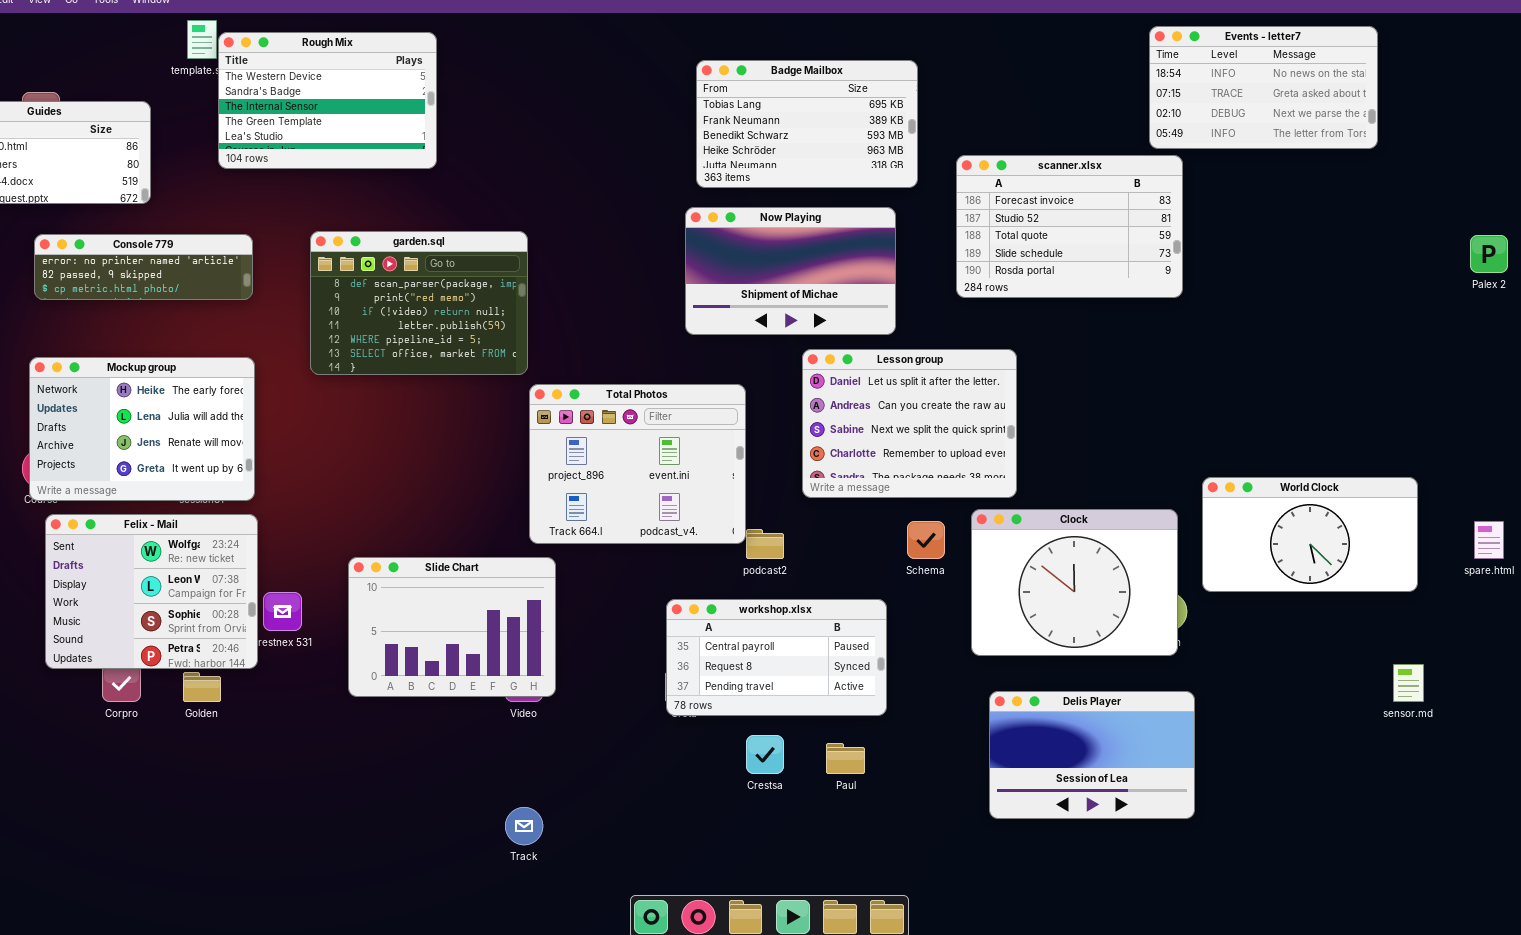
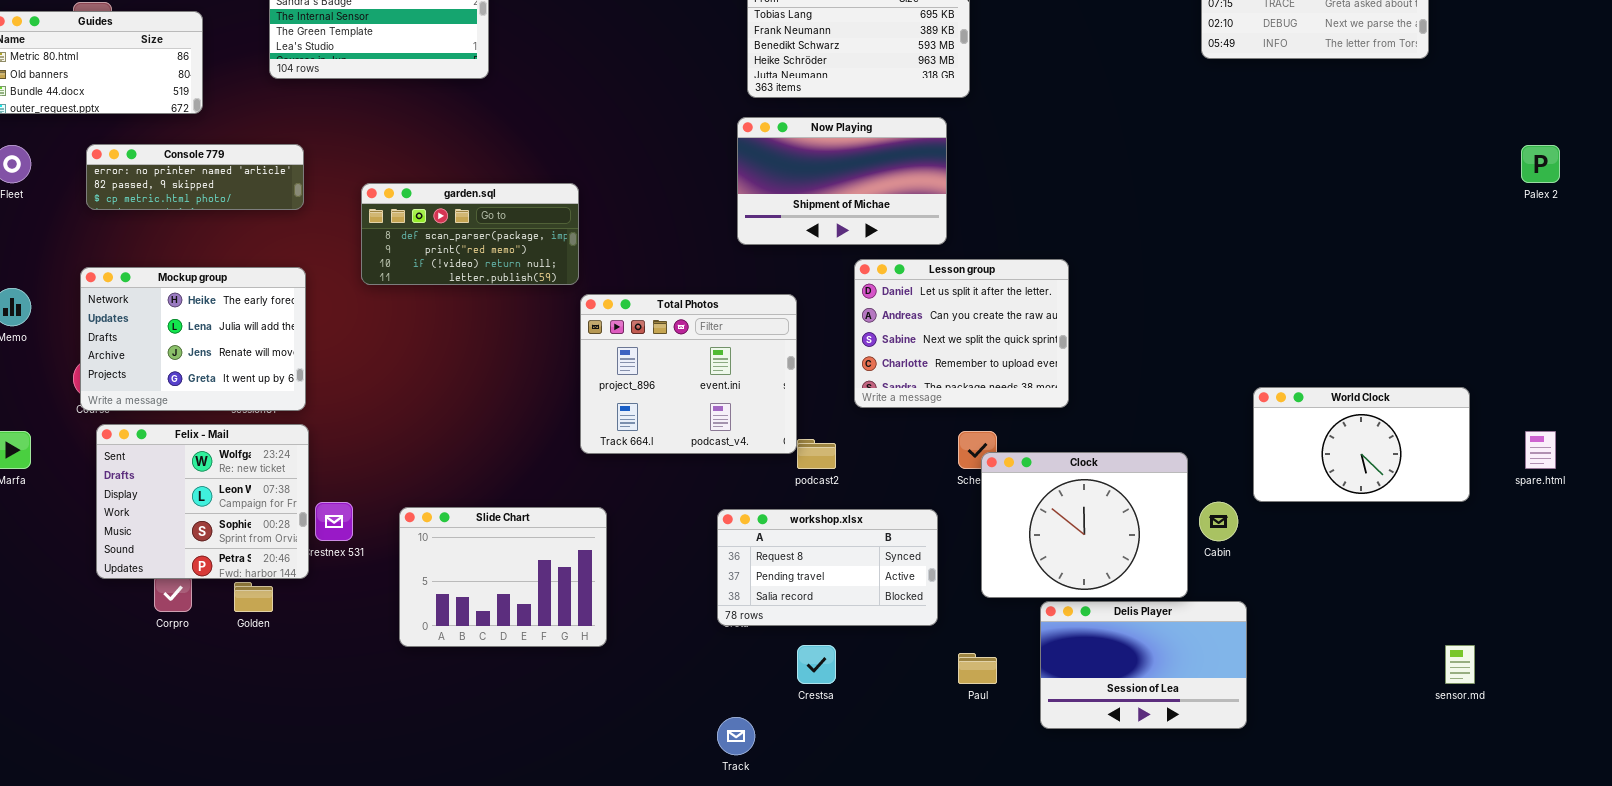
scanner.xlsx: [956,155,1183,298] -> none, closed
garden.sql: [310,231,528,375] -> [361,183,579,285], resized
Clock: [971,509,1178,656] -> [981,452,1188,598], moved
Slide Chart: [348,557,556,697] -> [399,507,607,647], moved
workshop.xlsx: [666,599,887,716] -> [717,509,938,626], scrolled down 1 row
sensor.md: [1393,664,1424,702] -> [1445,645,1475,684], moved
Paul: [826,743,865,774] -> [958,653,997,684], moved
Track: [505,807,543,845] -> [717,717,755,755], moved

